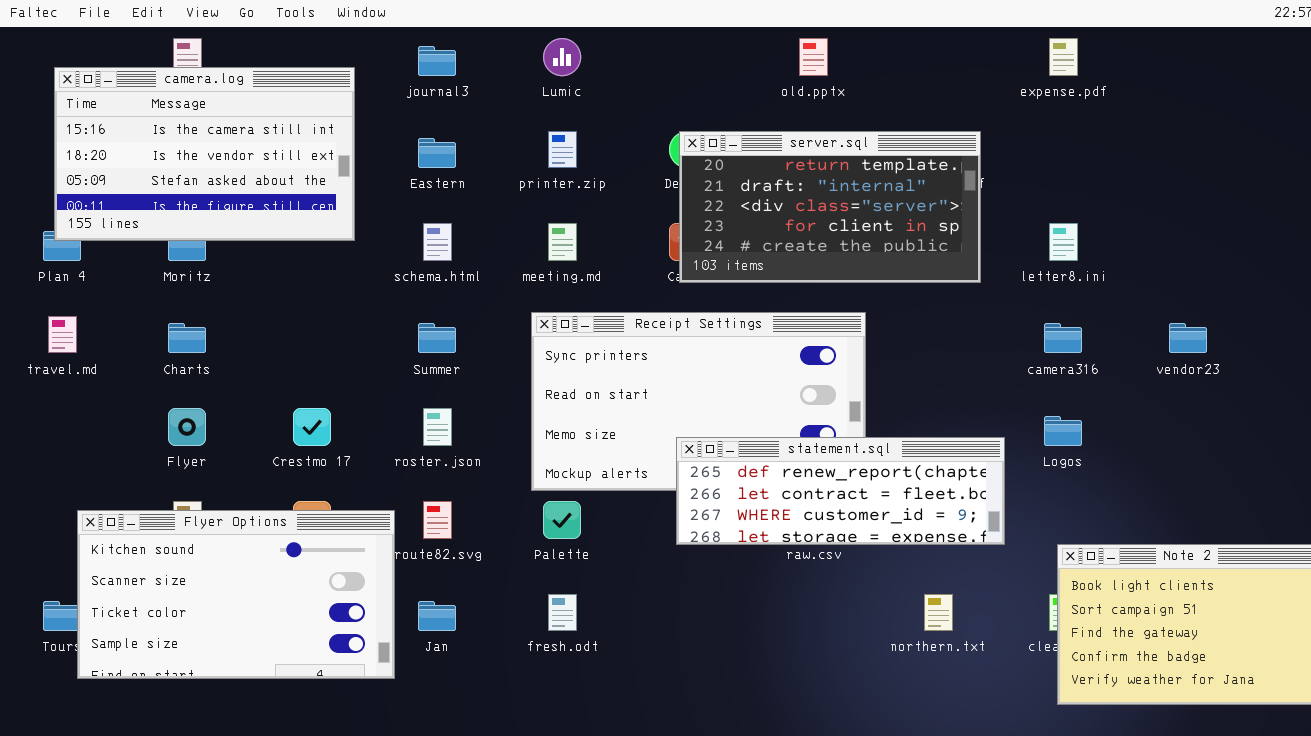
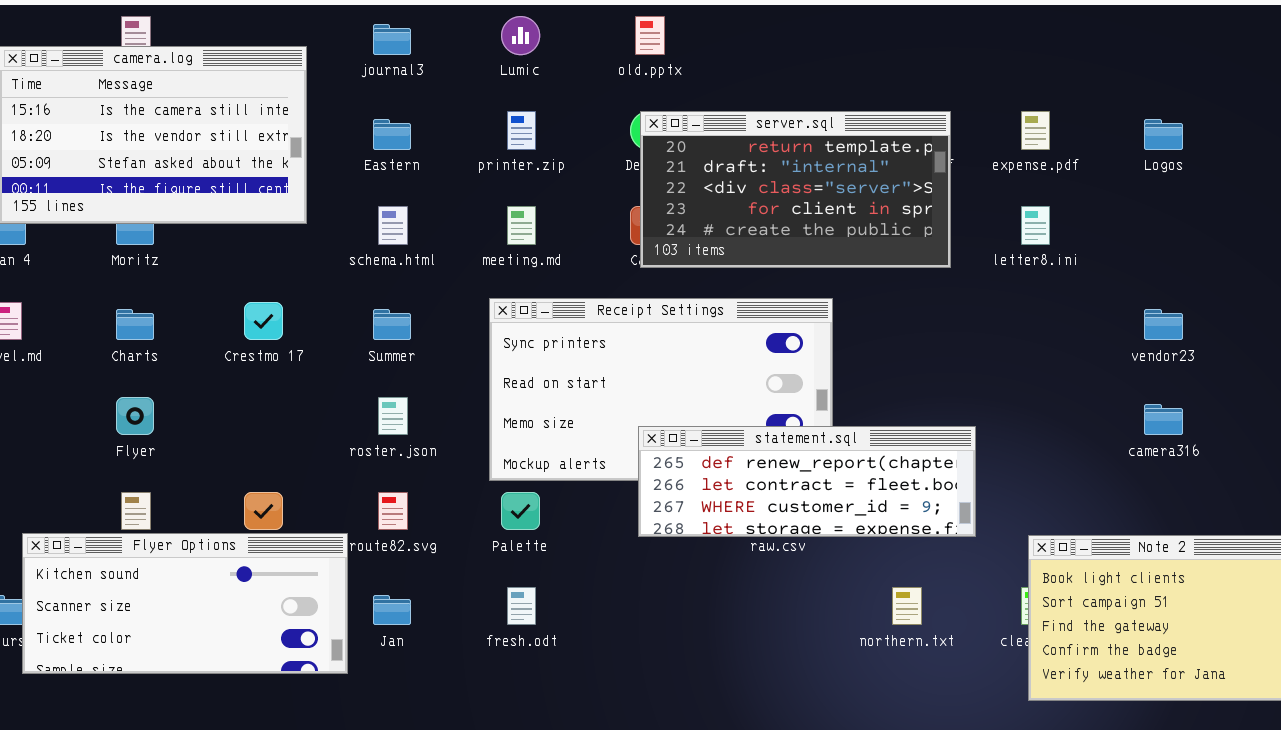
old.pptx: [799,38,828,76] -> [635,16,665,55], moved
expense.pdf: [1049,38,1078,76] -> [1021,111,1050,150], moved
camera316: [1044,323,1082,353] -> [1144,404,1183,435], moved
Crestmo 17: [293,408,331,446] -> [244,302,283,340], moved
Logos: [1044,416,1082,446] -> [1144,119,1183,150], moved
Flyer Options: [77,510,395,679] -> [22,533,348,674], resized

